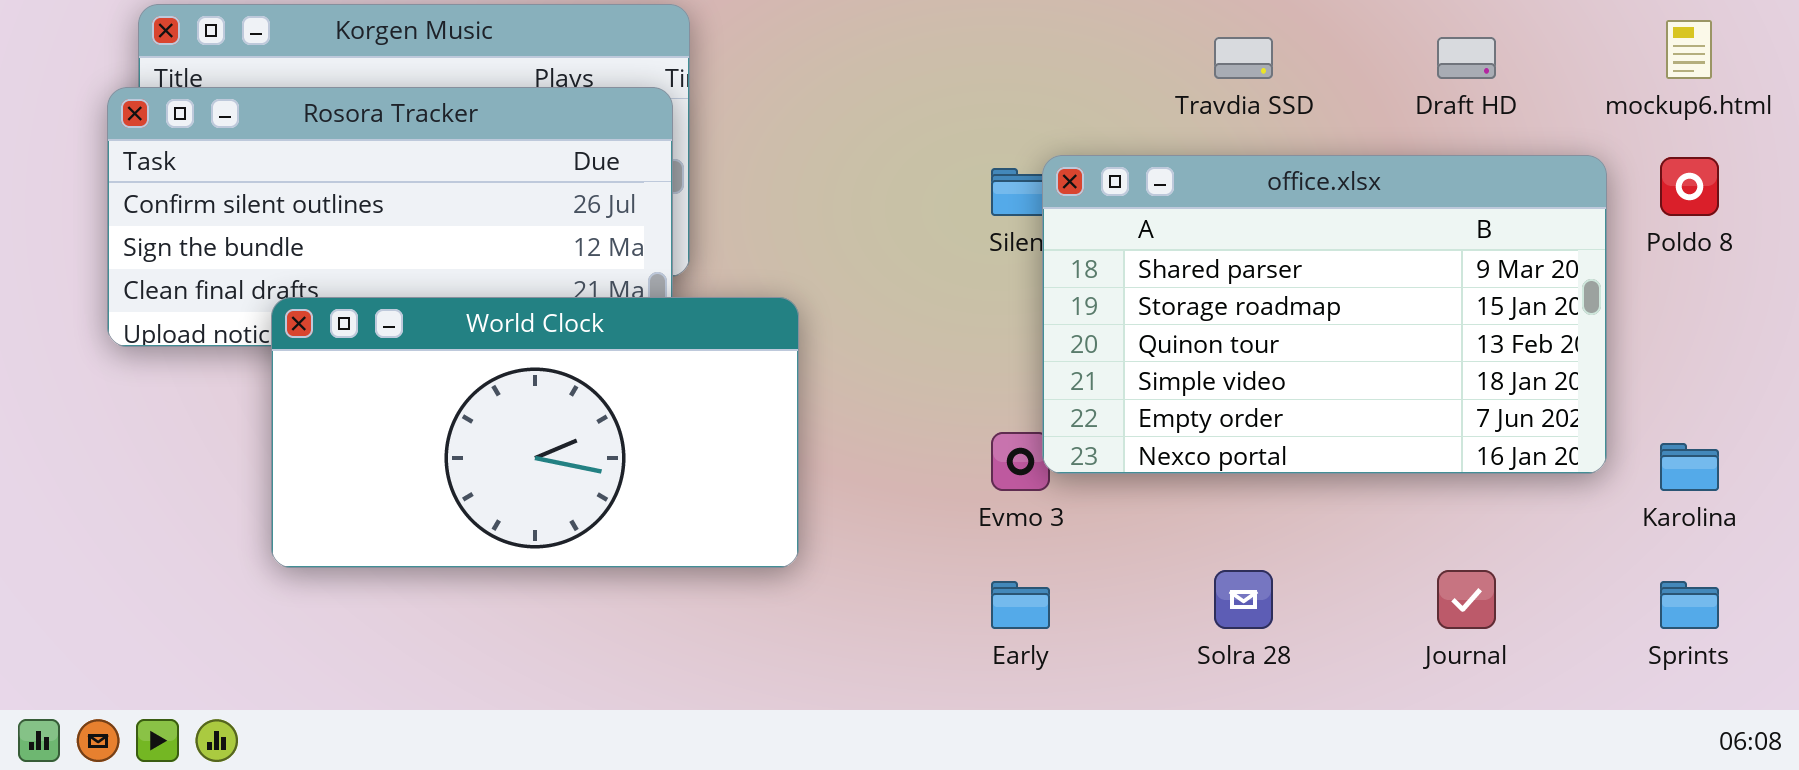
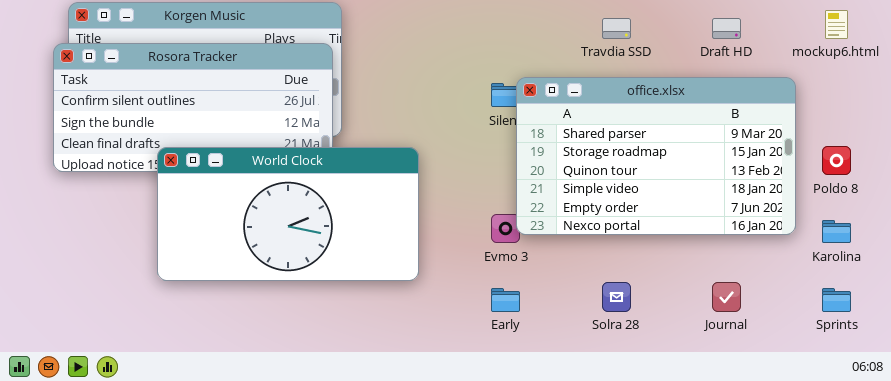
Poldo 8: [1660,157,1719,216] -> [822,146,851,175], moved
World Clock: [271,297,799,568] -> [157,147,419,281], moved

